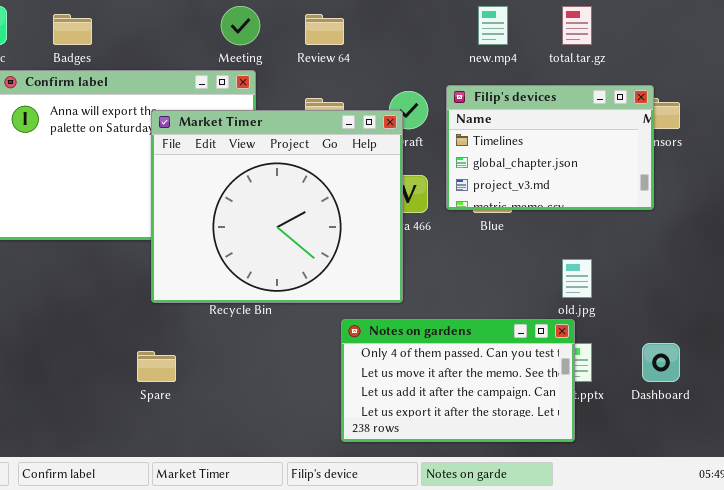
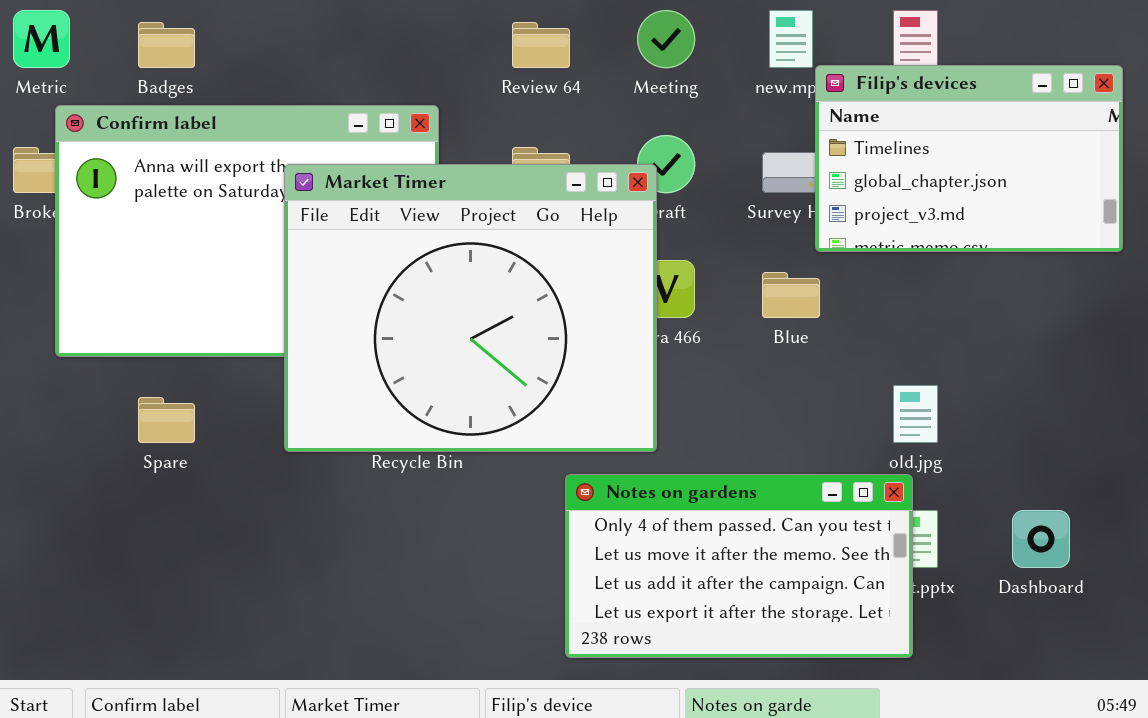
Meeting: [221,6,260,45] -> [637,10,695,68], moved
Filip's devices: [446,85,654,210] -> [815,65,1123,252], moved
Spare: [137,351,176,382] -> [138,397,195,443], moved

